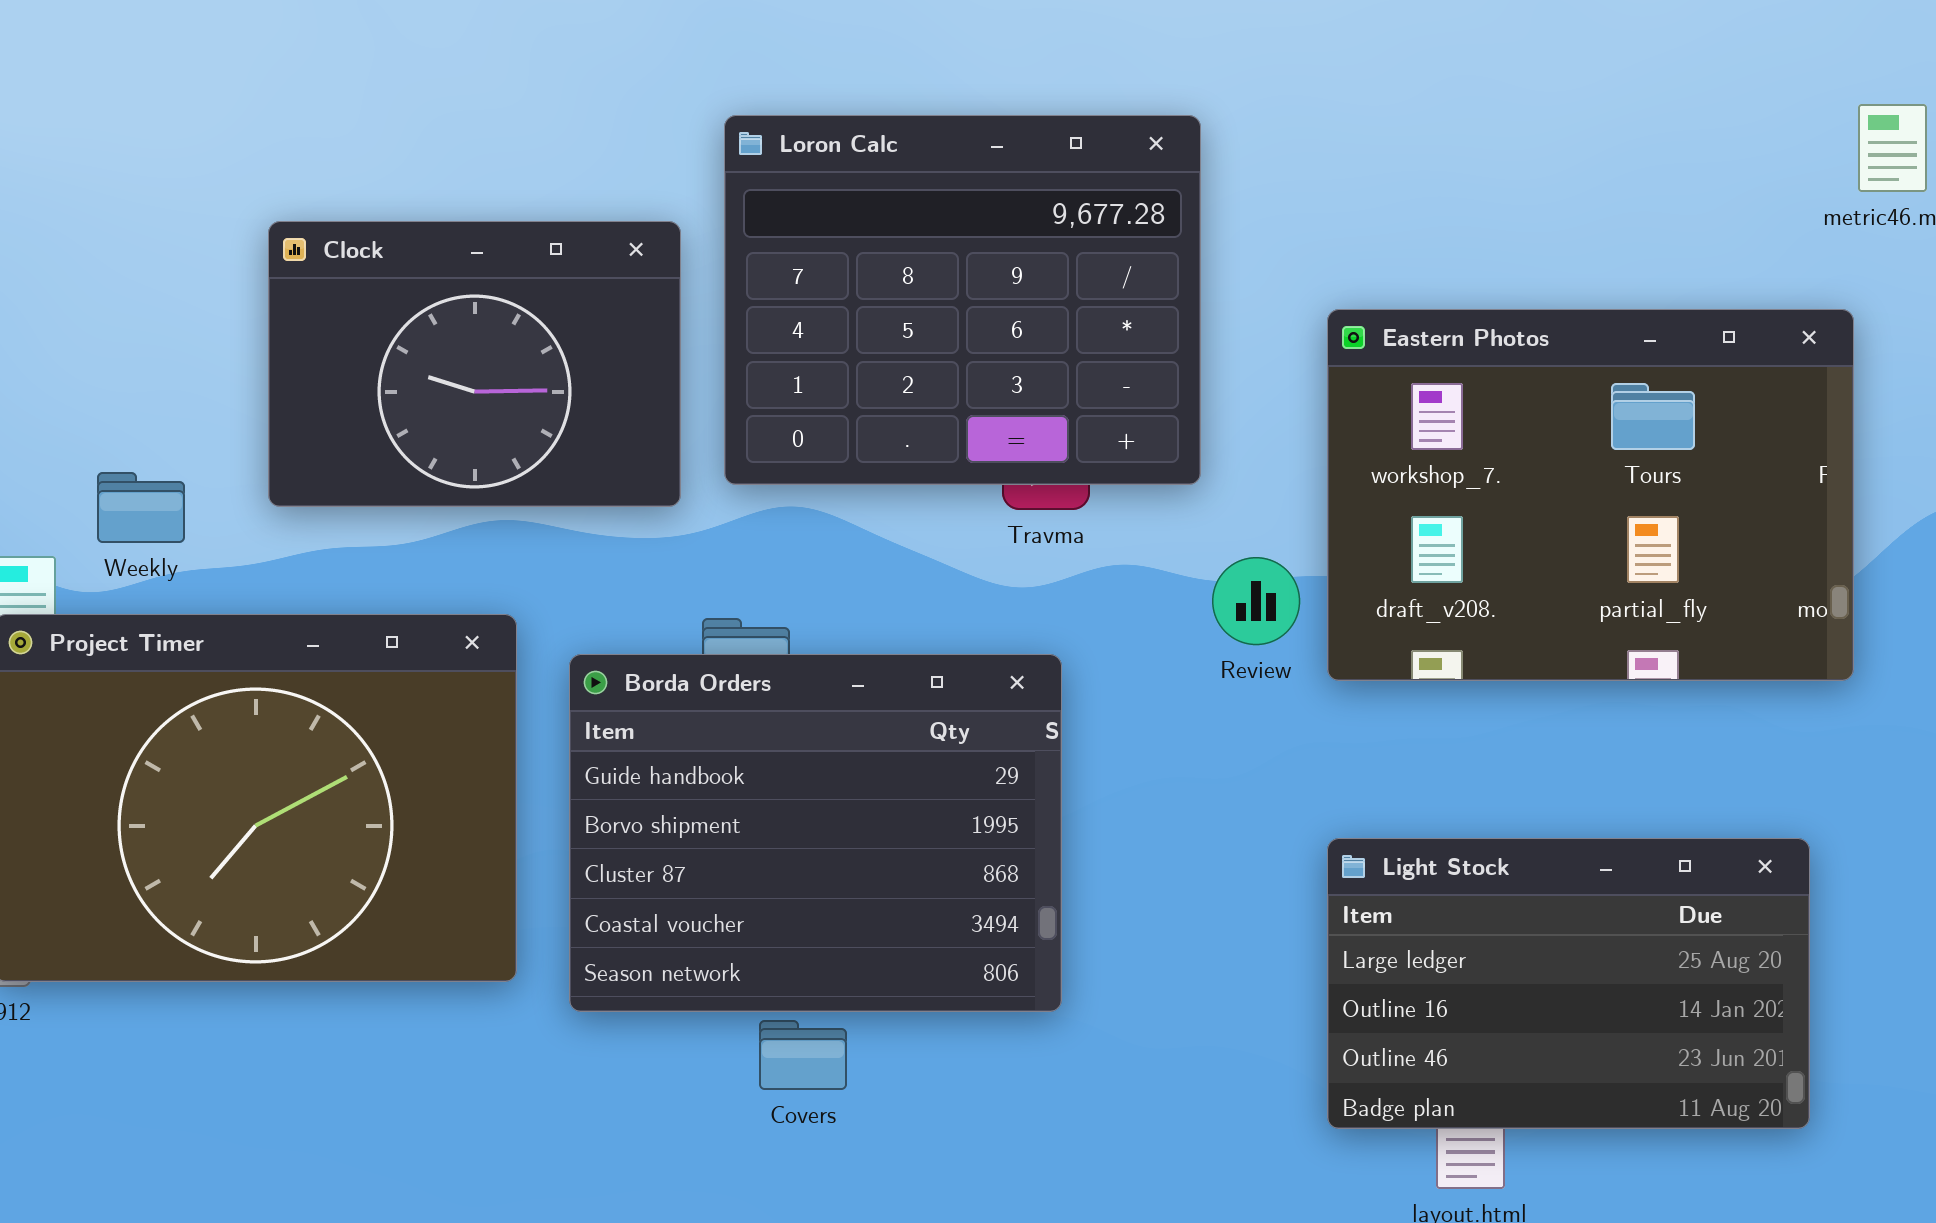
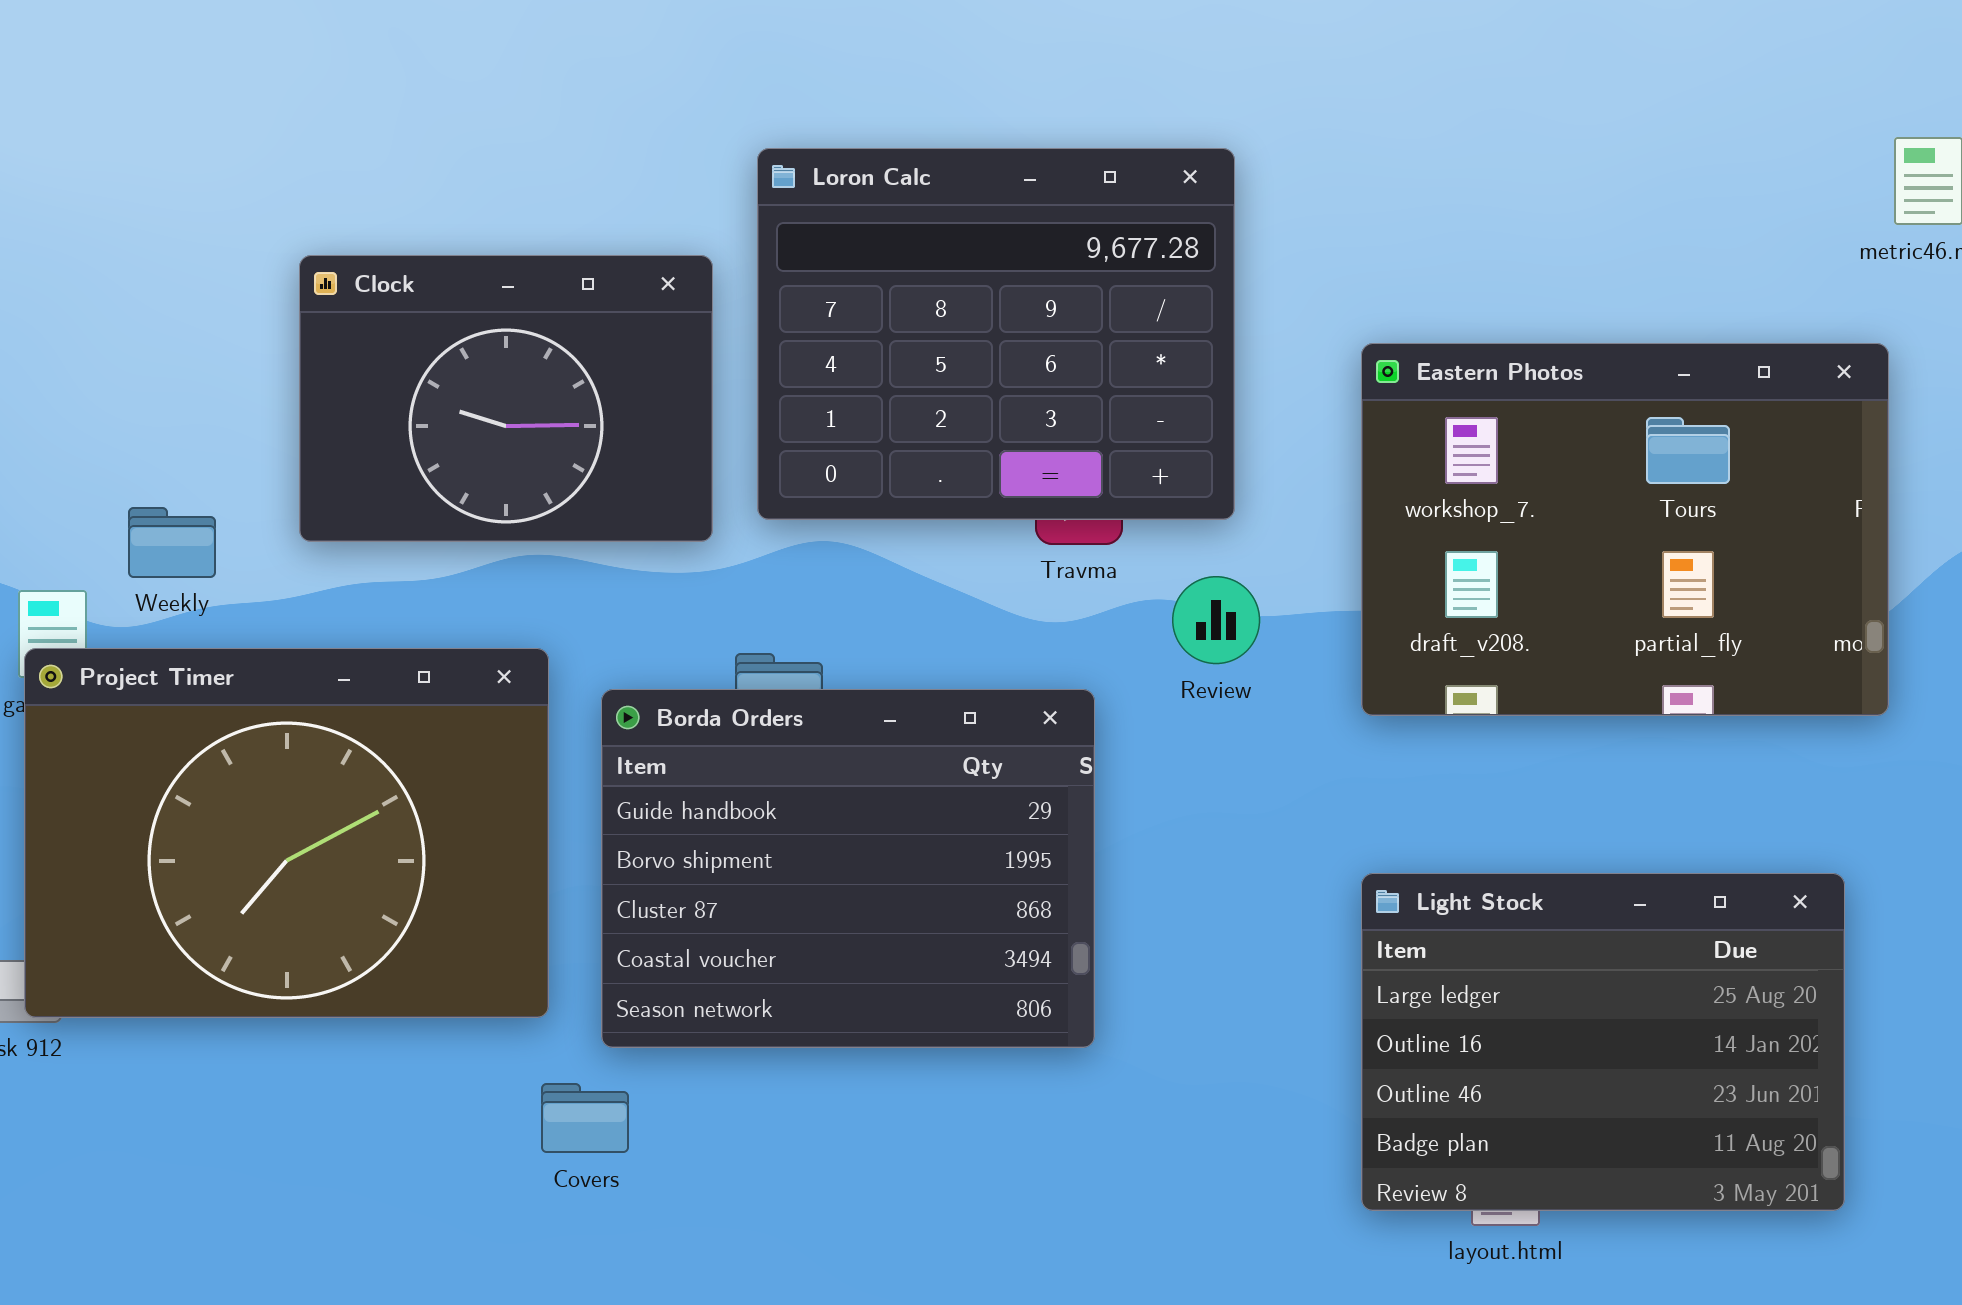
Review: [1212,557,1300,645] -> [1172,576,1260,664], moved
Light Stock: [1327,838,1810,1129] -> [1361,873,1845,1211], resized
Covers: [759,1020,847,1090] -> [541,1083,629,1153], moved

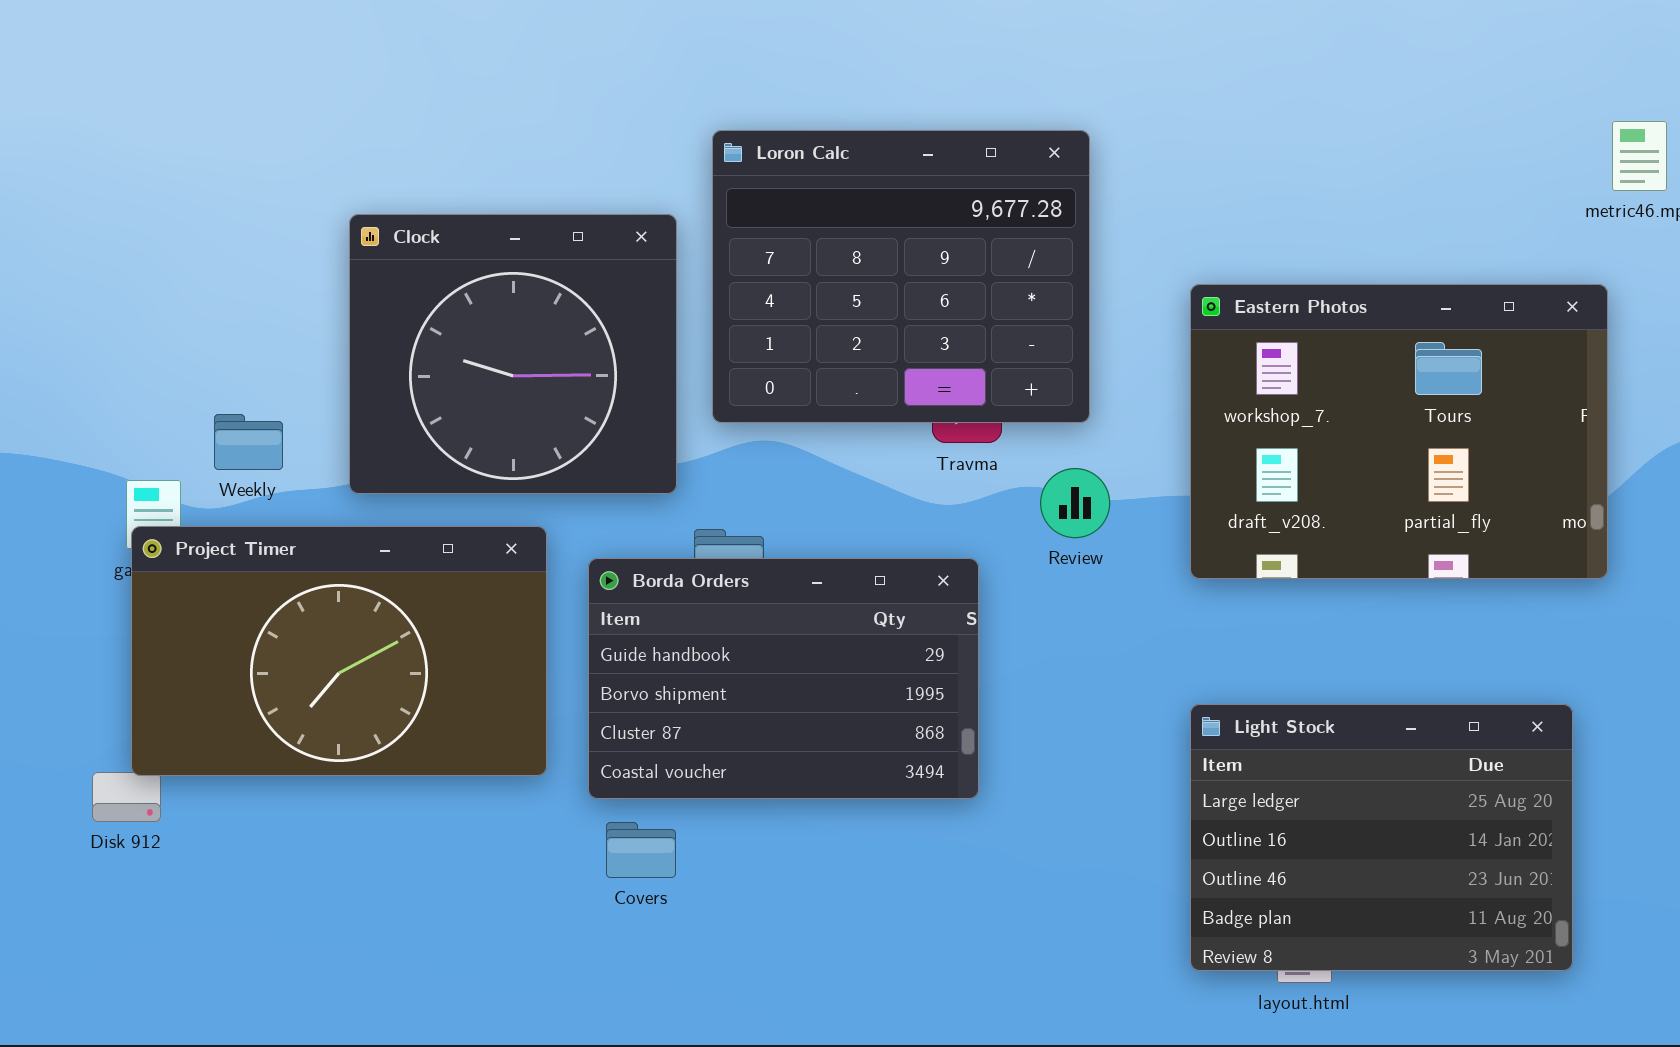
Clock: [299,255,713,542] -> [349,214,677,494], resized
Project Timer: [24,648,549,1018] -> [131,526,547,776], resized
Borda Orders: [601,689,1095,1048] -> [588,558,979,799], resized
Covers: [541,1083,629,1153] -> [606,822,676,878], moved

